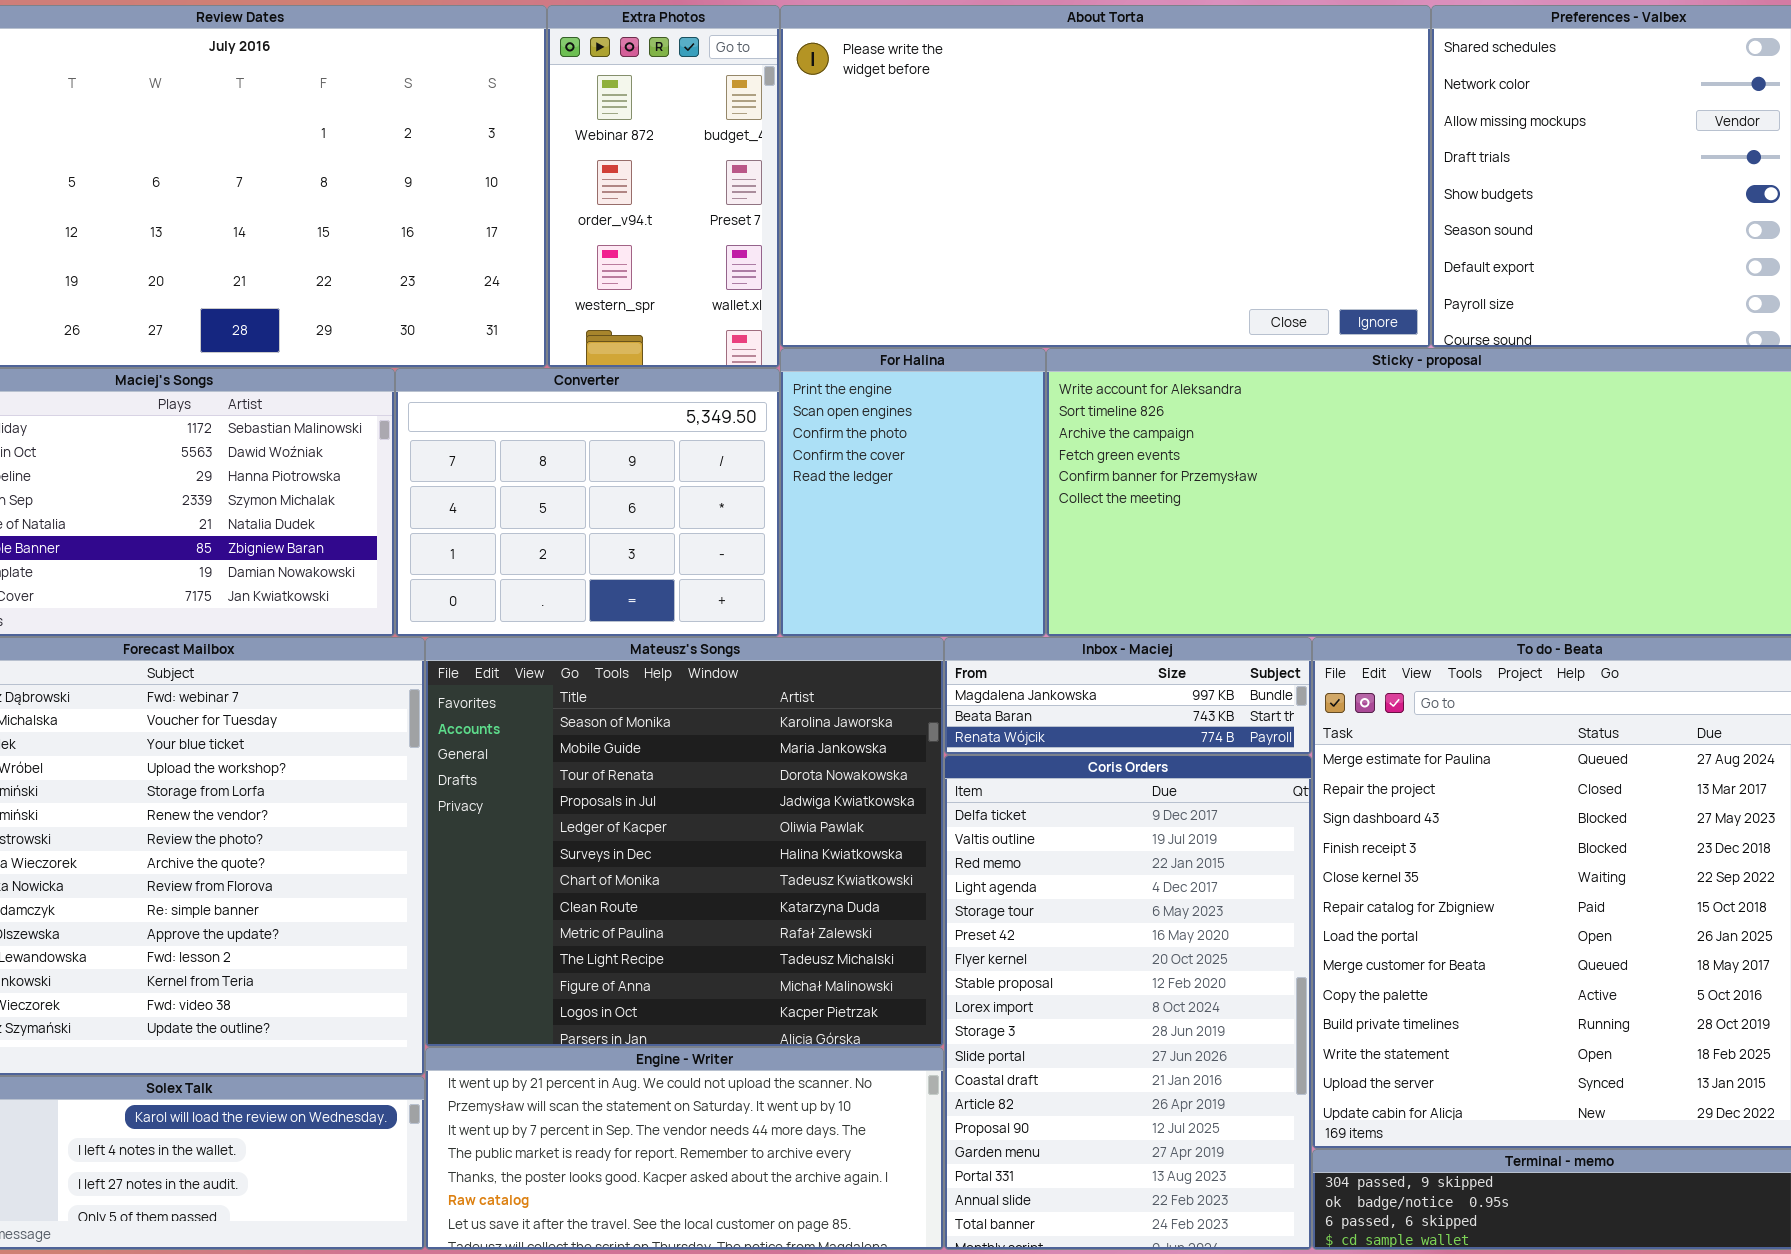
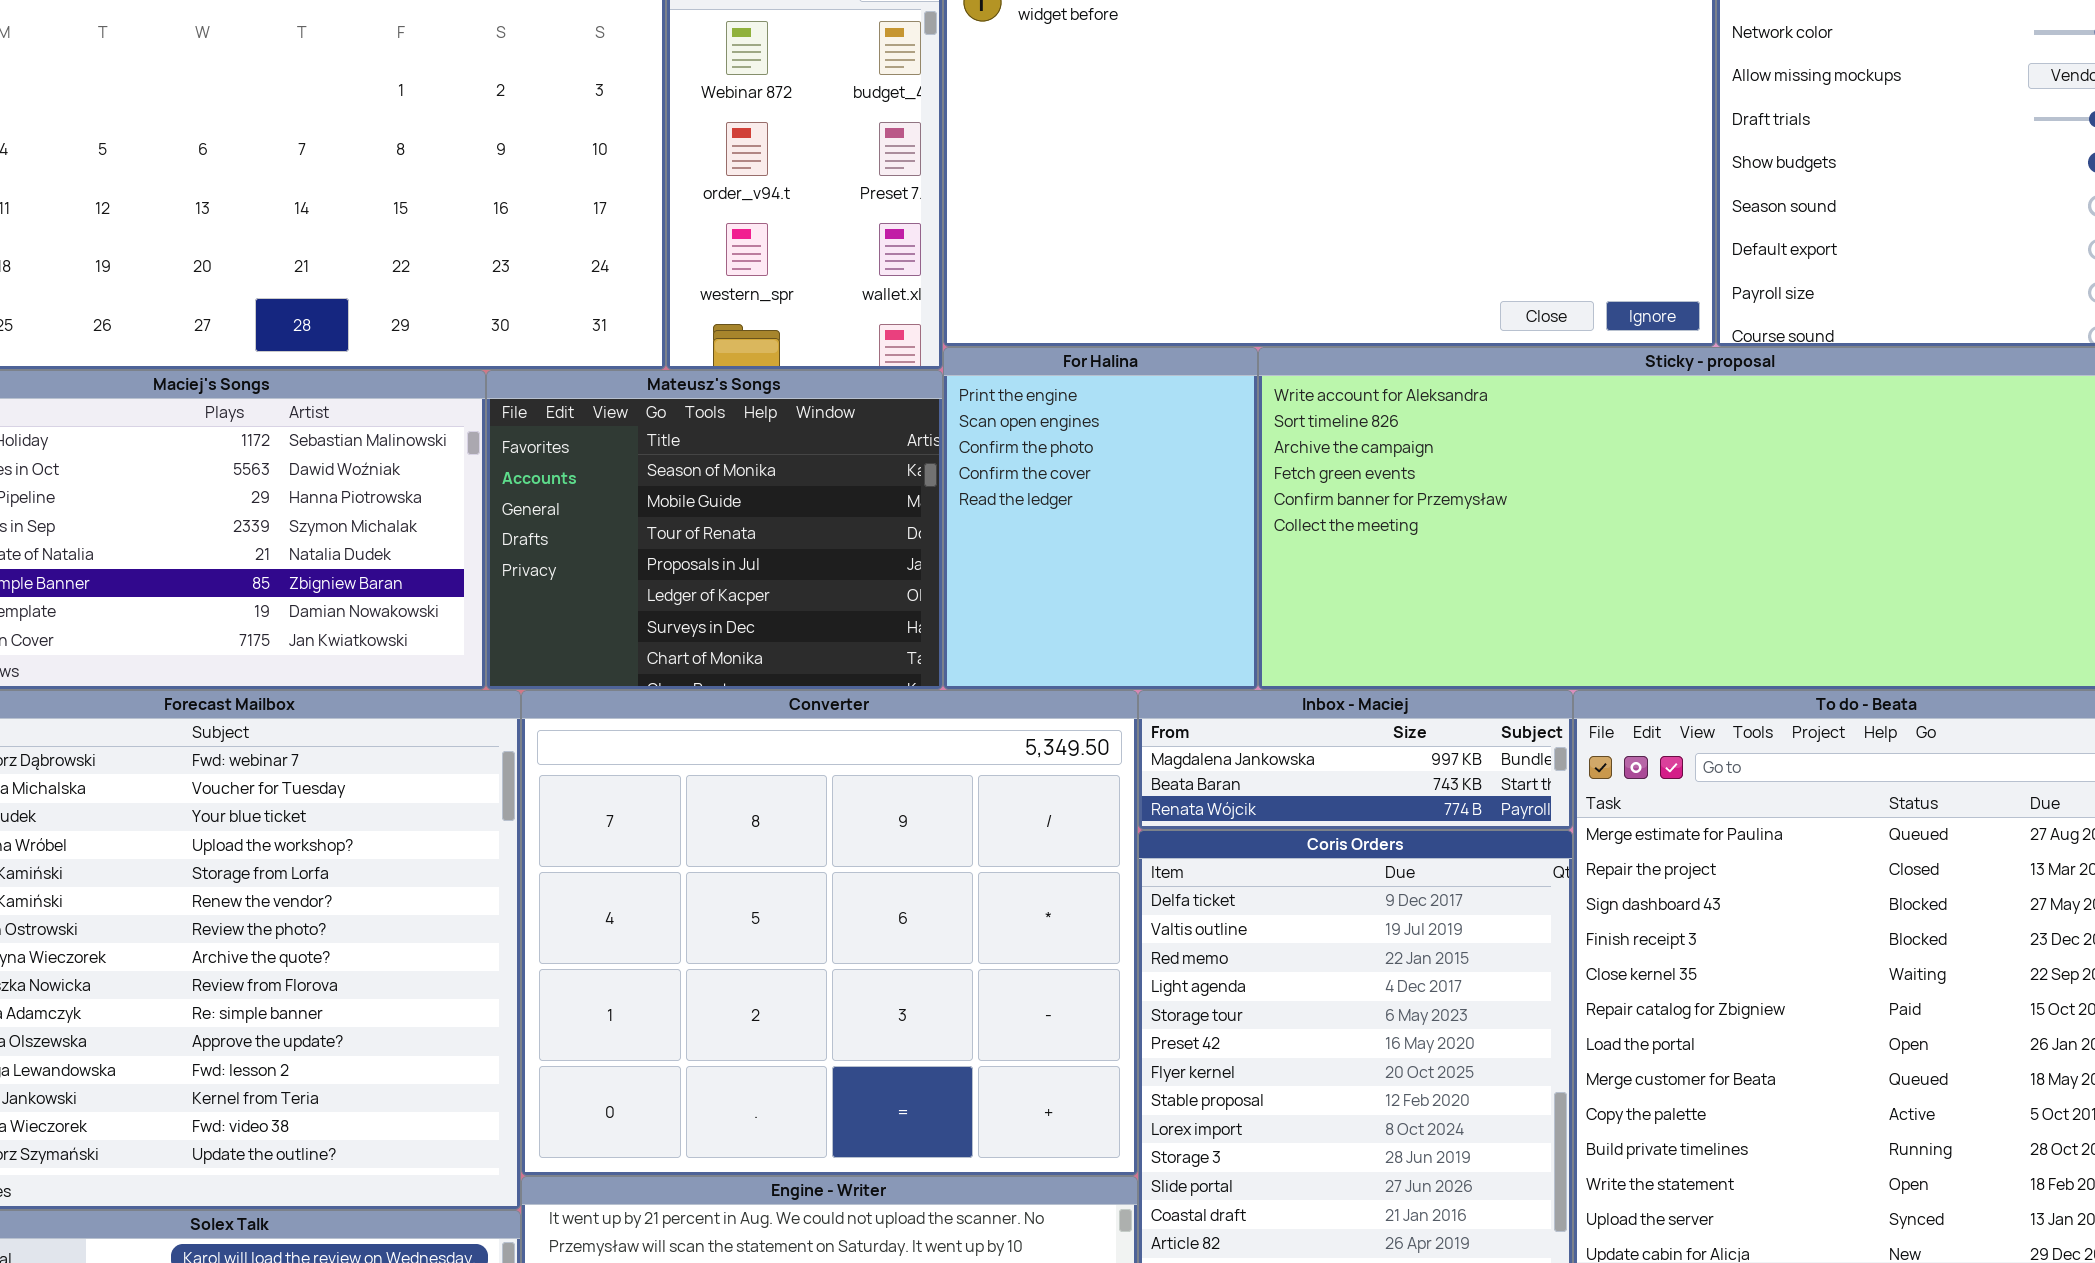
Converter: [395,368,780,637] -> [521,690,1138,1176], moved, resized
Mateusz's Songs: [425,637,944,1047] -> [486,370,943,690], moved, resized

